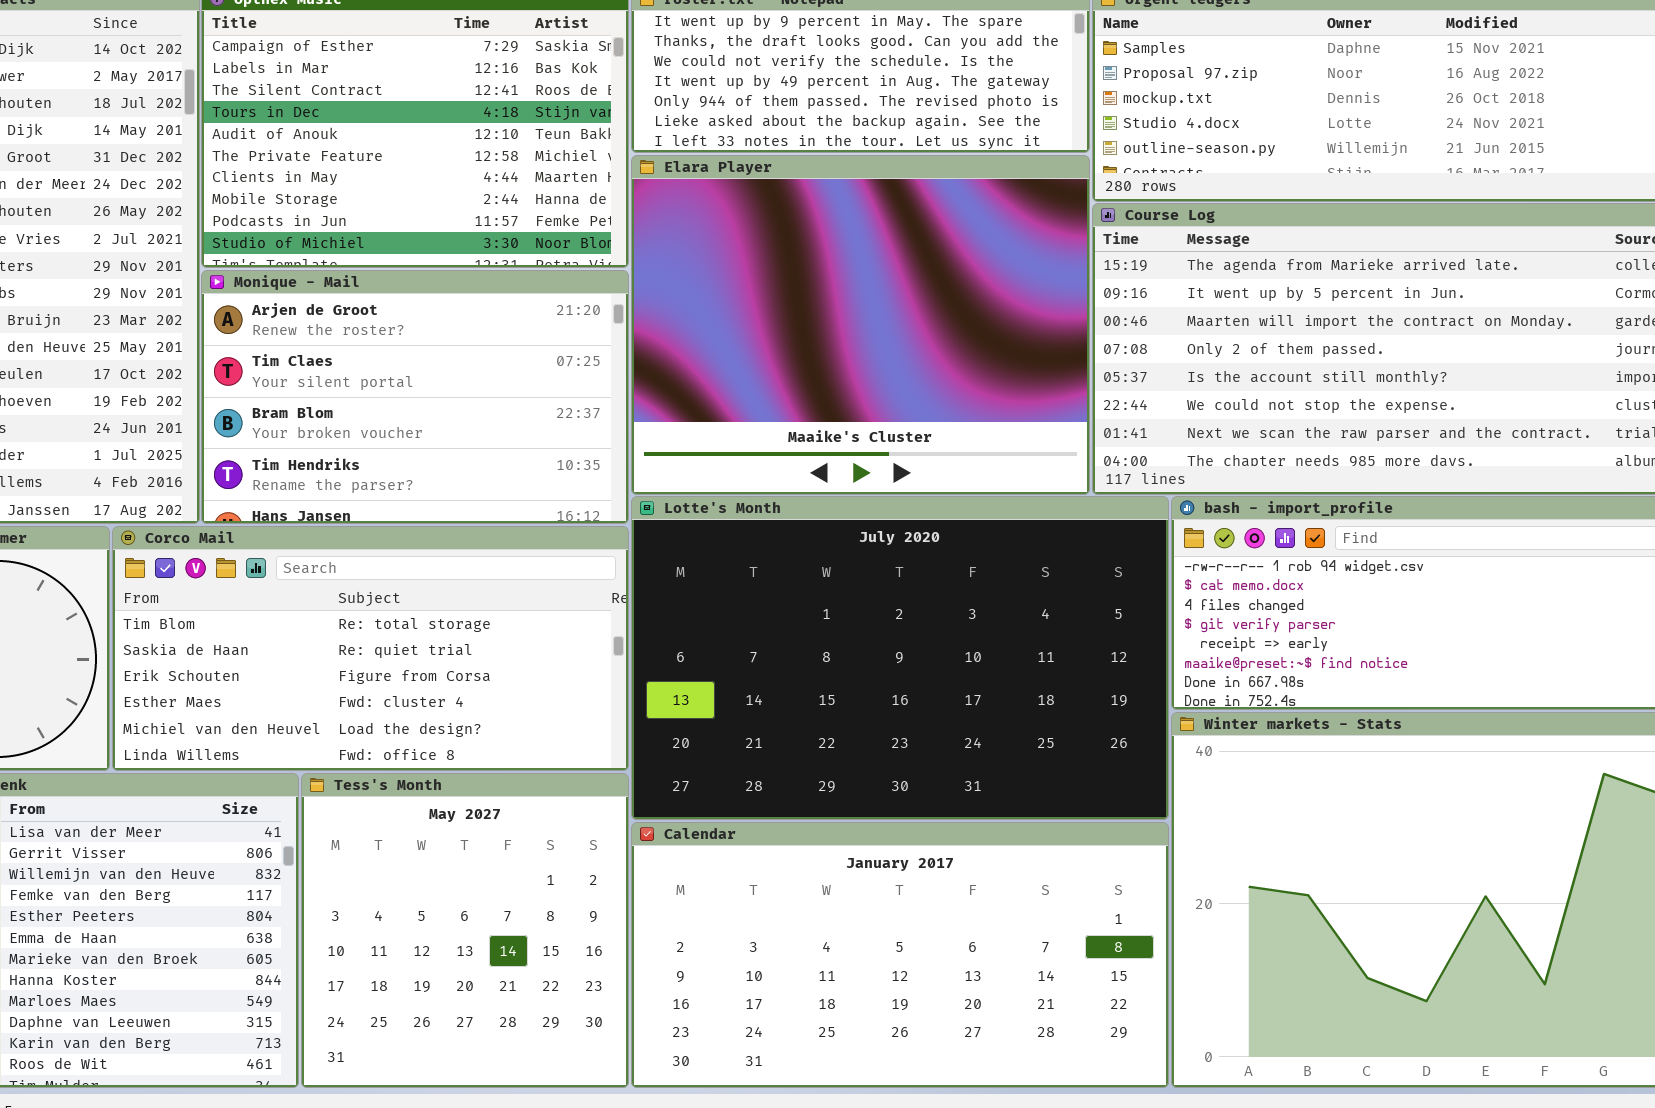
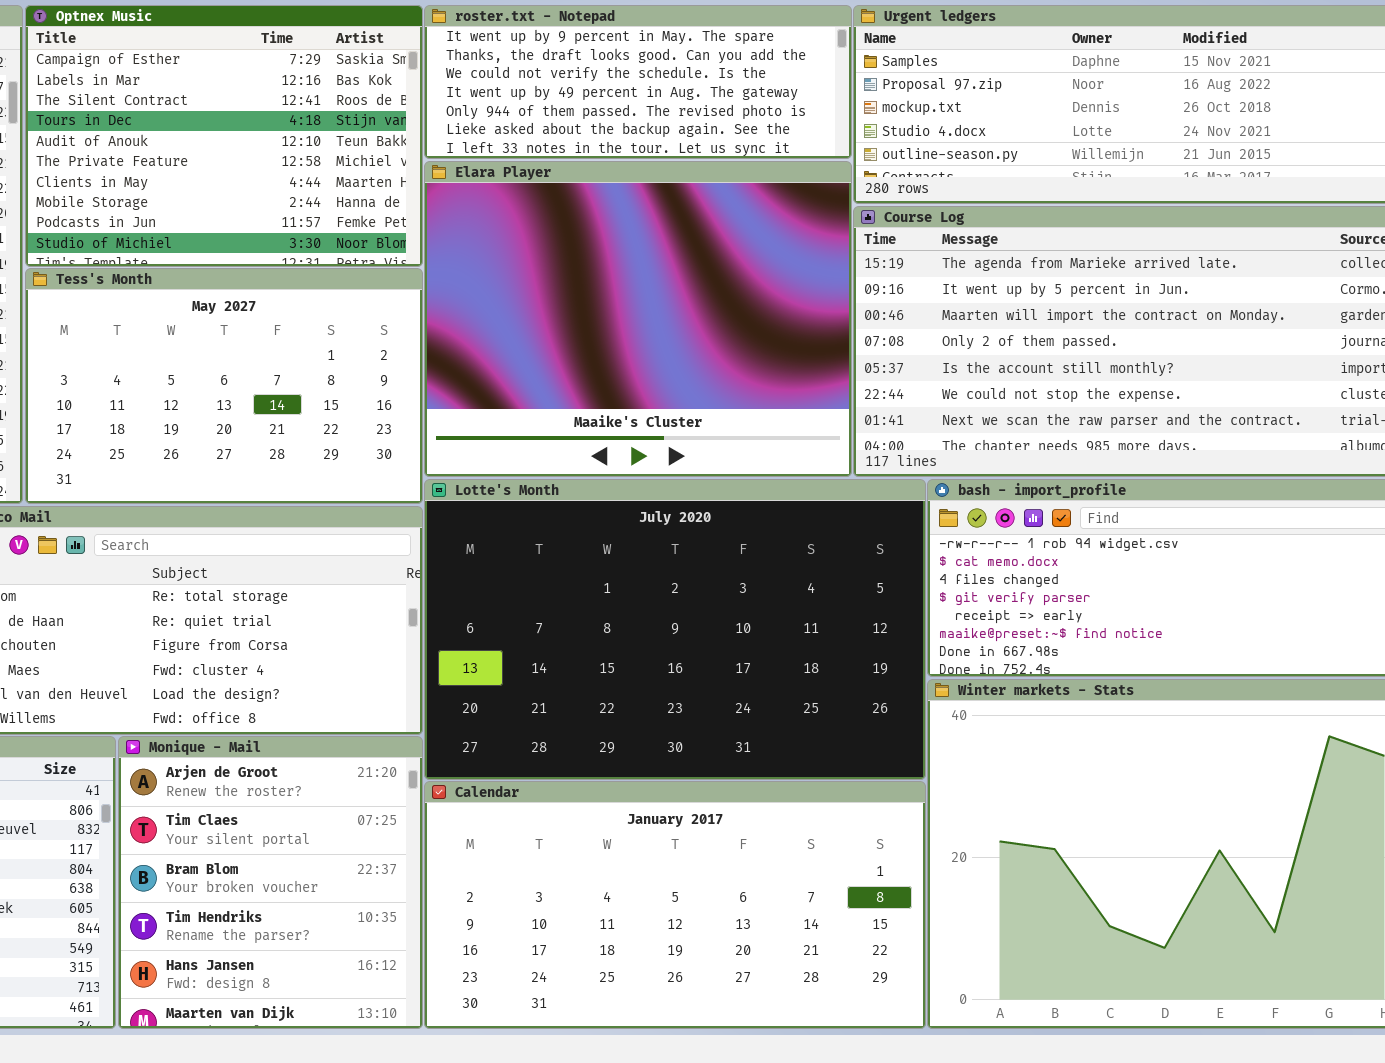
Monique - Mail: [201,270,629,524] -> [118,736,423,1029], moved, resized
Tess's Month: [301,773,629,1088] -> [25,268,423,504], moved, resized

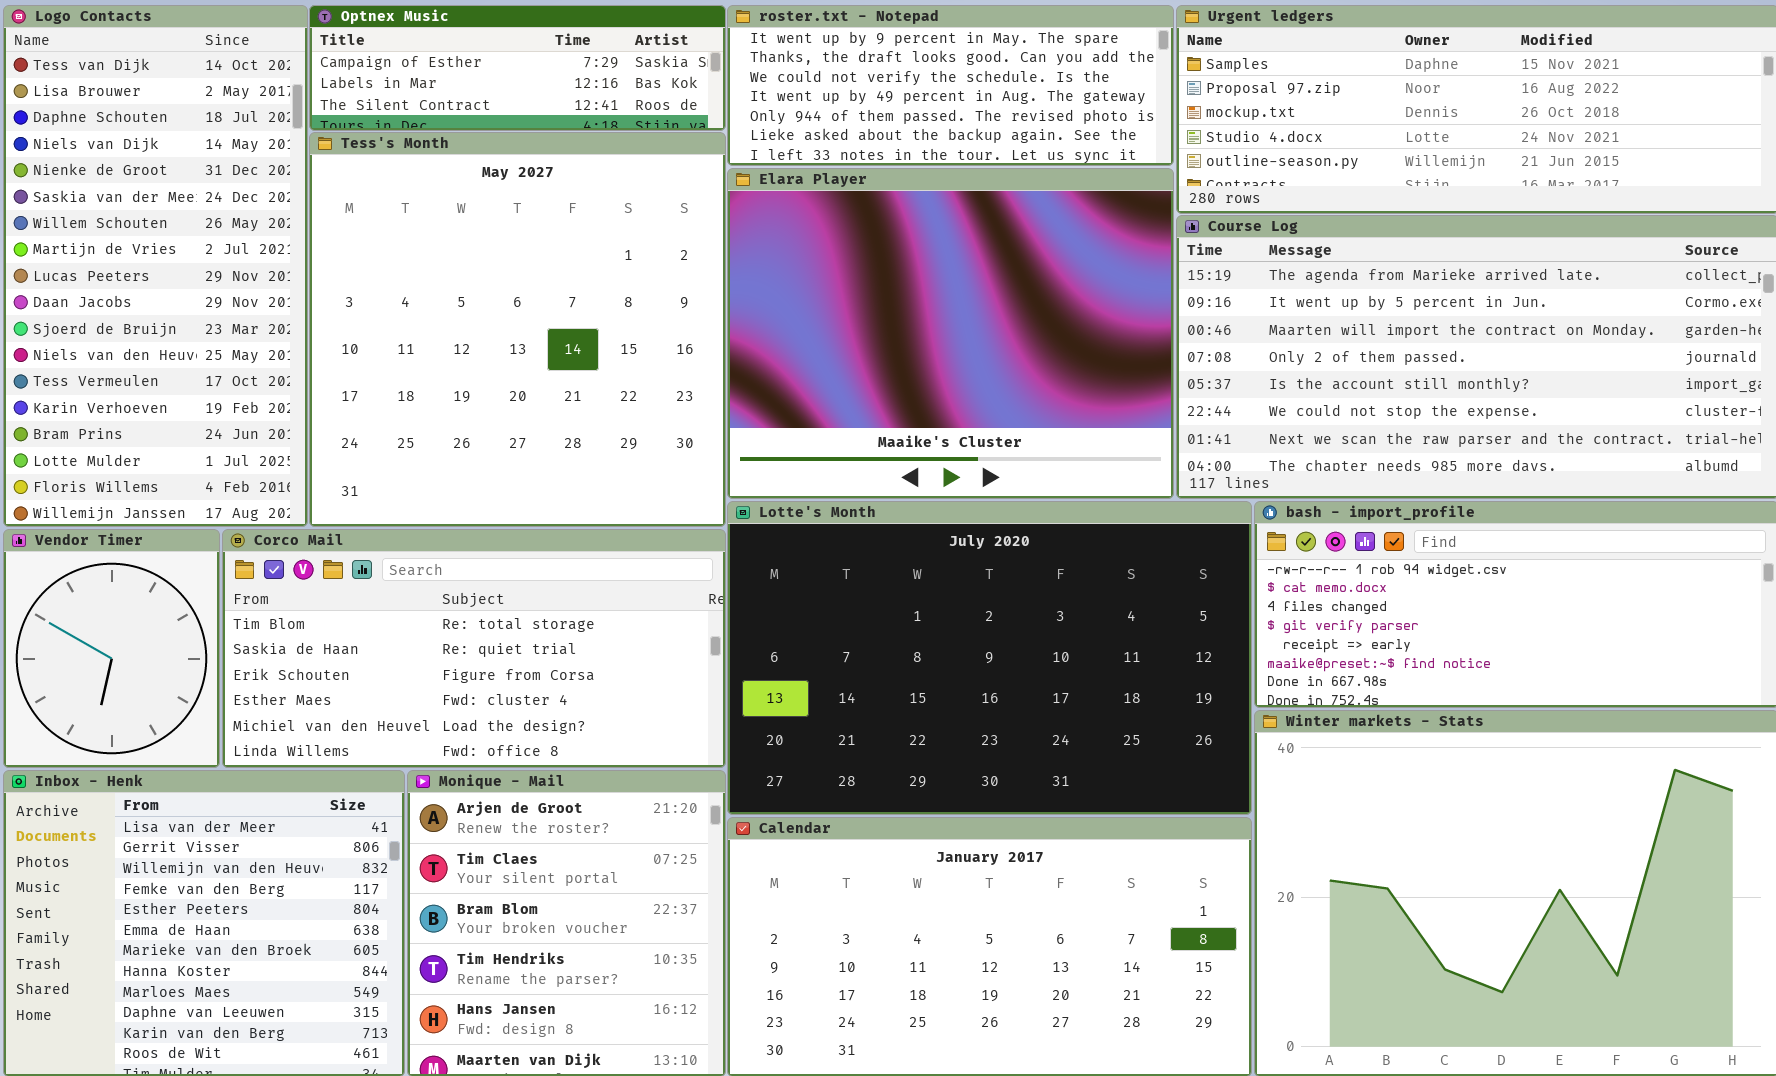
Optnex Music: [25,5,423,267] -> [309,5,726,131], resized
Tess's Month: [25,268,423,504] -> [309,132,726,527], resized

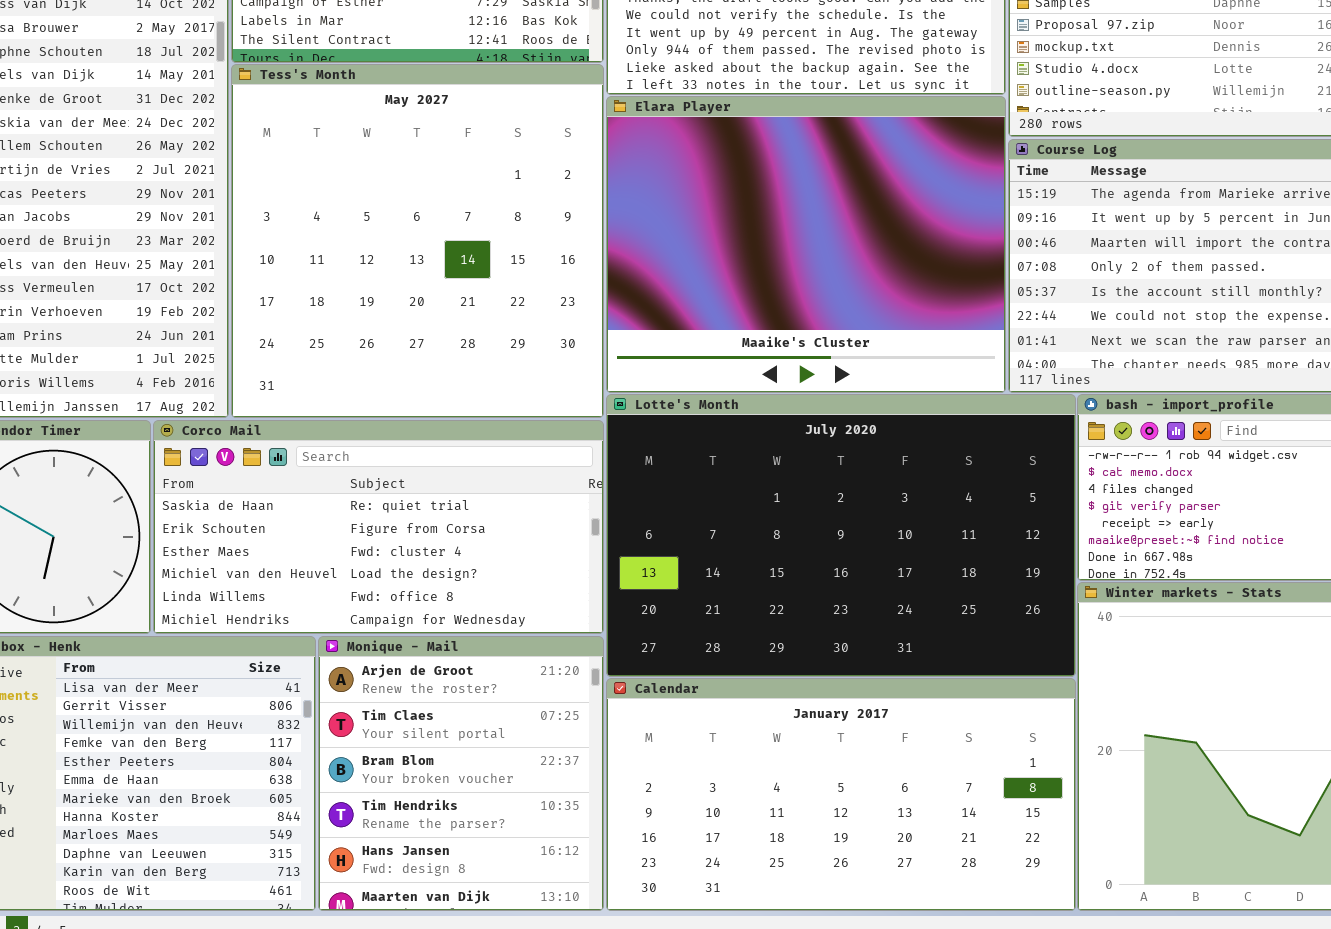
Corco Mail: [222,529,726,768] -> [153,420,604,634], scrolled down 1 row

